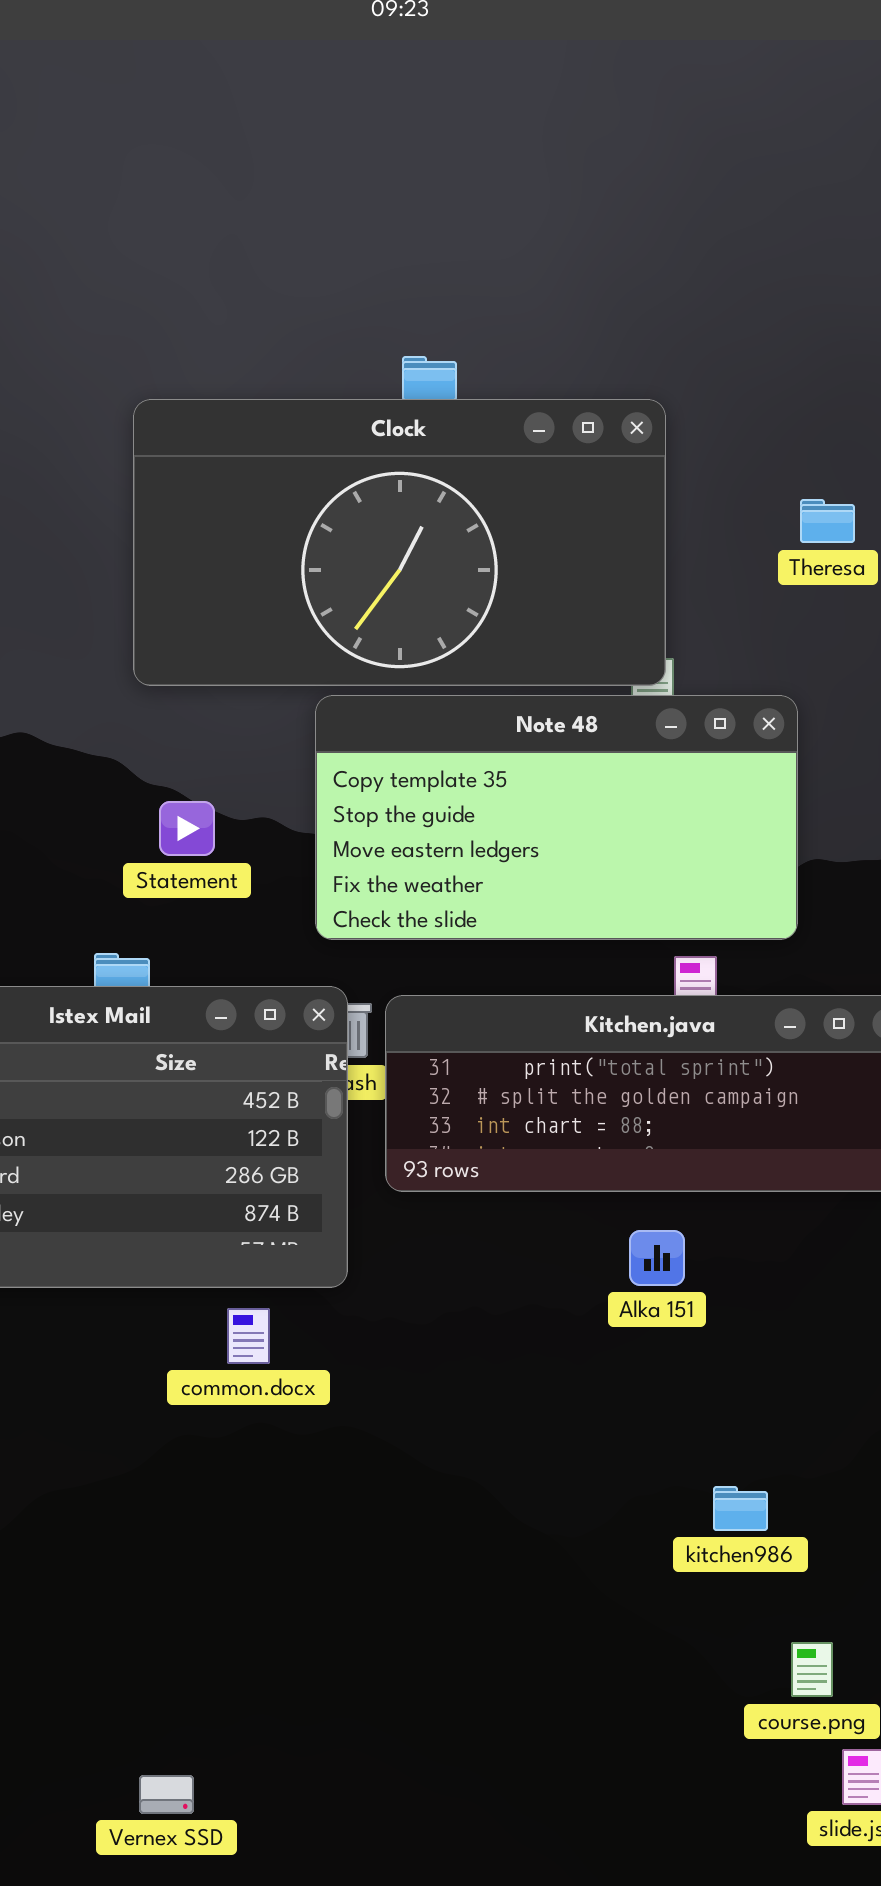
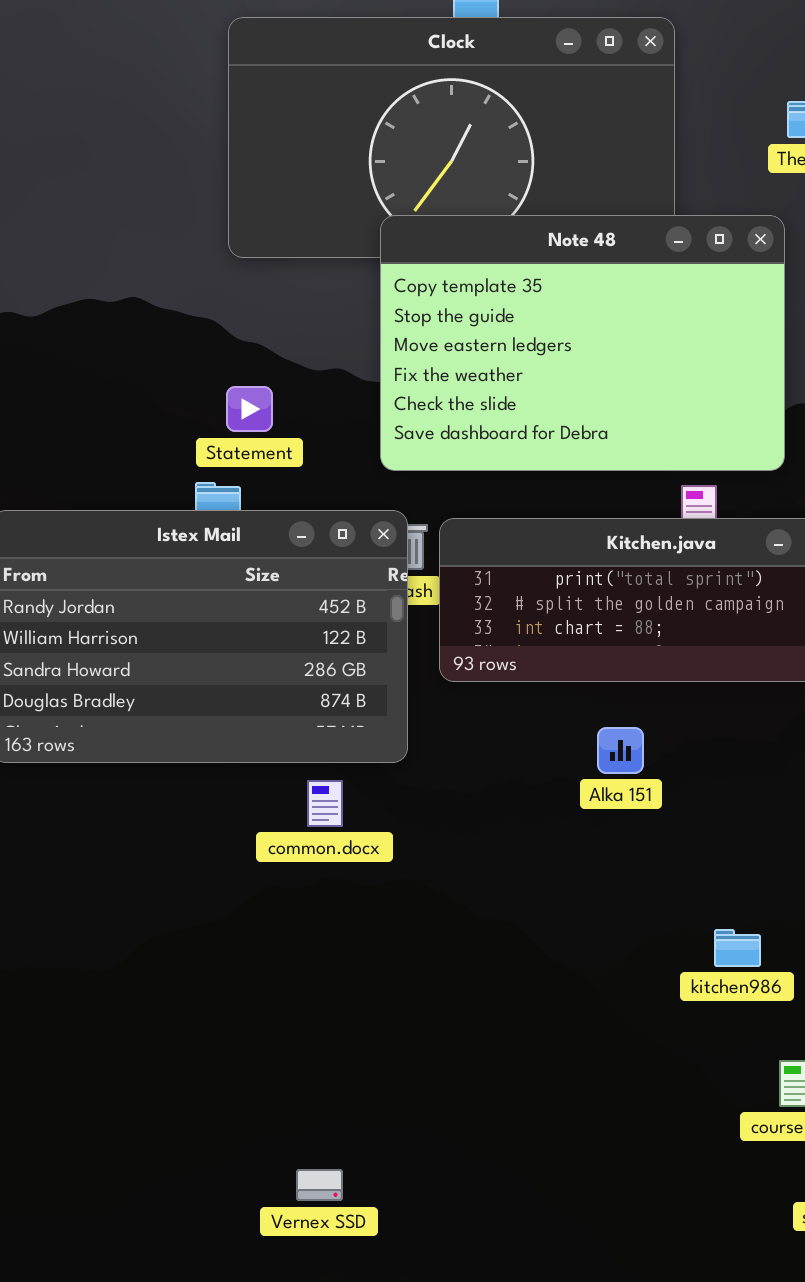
Note 48: [315,695,798,940] -> [380,215,785,471], resized
Statement: [159,801,215,856] -> [226,386,273,432], moved
Alka 151: [629,1230,685,1286] -> [597,727,644,774], moved
Vernex SSD: [139,1775,194,1814] -> [296,1169,343,1201], moved

